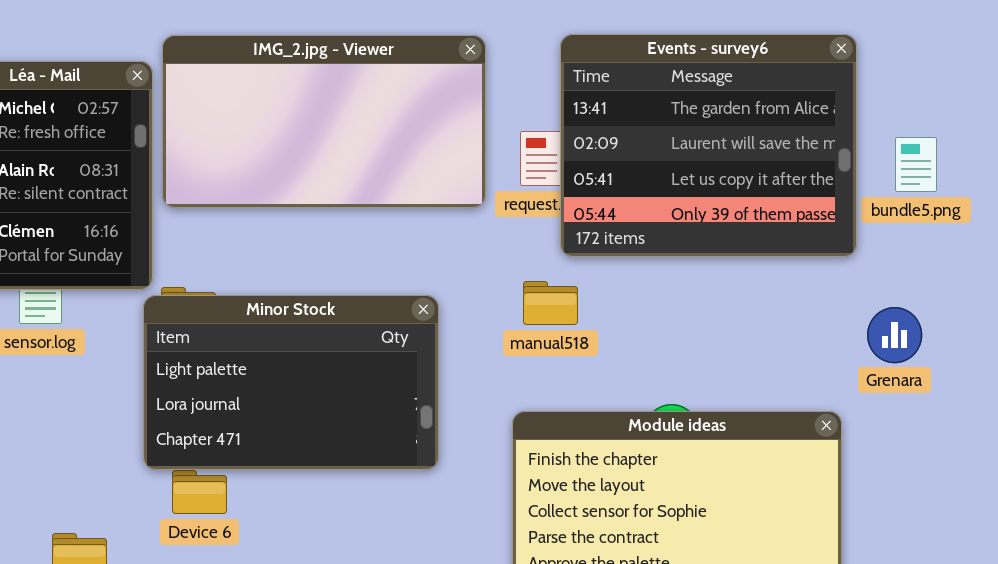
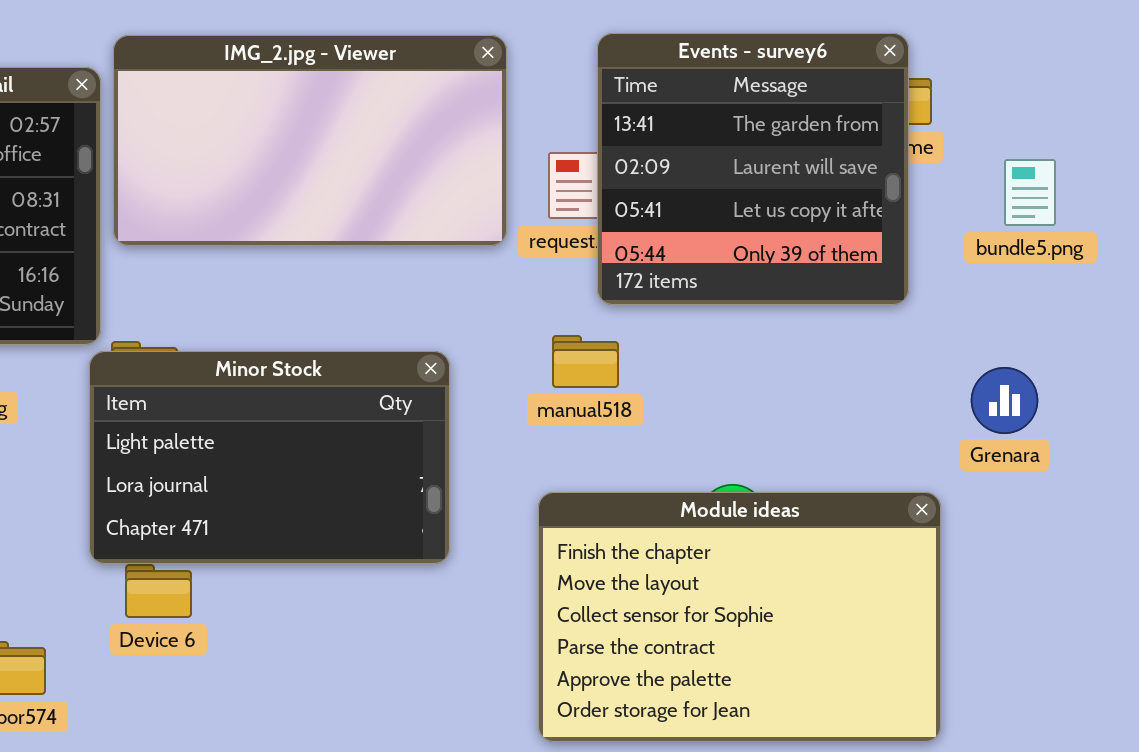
Events - survey6: [560,34,857,257] -> [597,33,909,305], resized

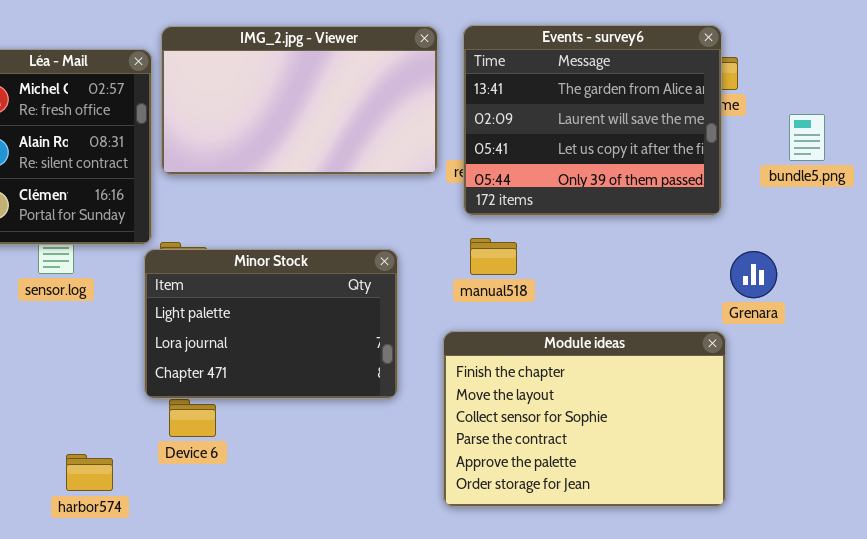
Events - survey6: [597,33,909,305] -> [463,25,722,216], resized
Grenara: [971,367,1038,434] -> [730,251,777,298], moved
Module ideas: [538,492,941,742] -> [443,331,726,507], moved

